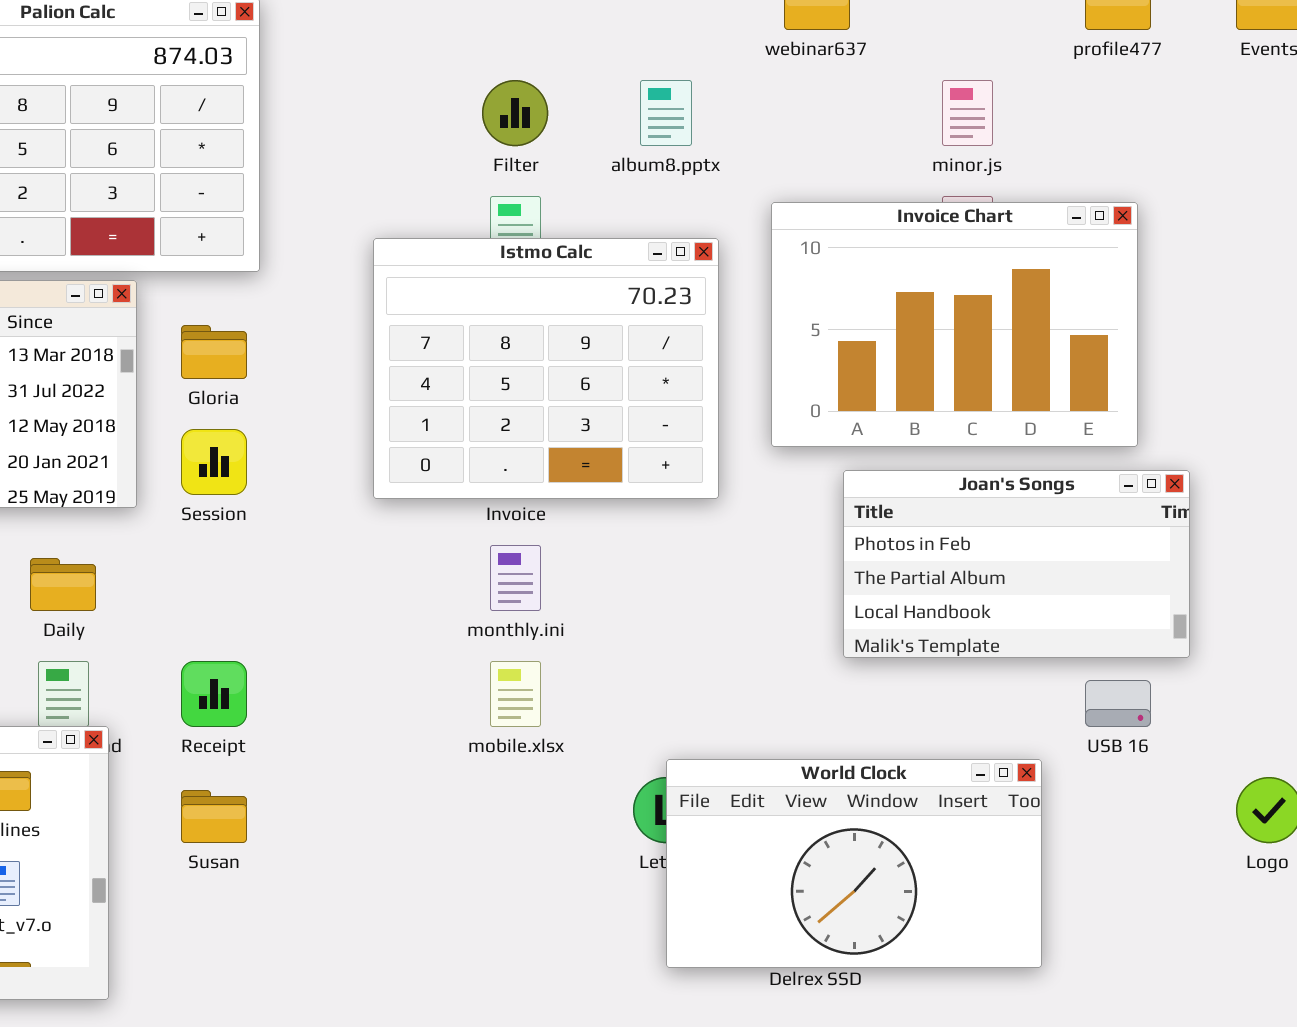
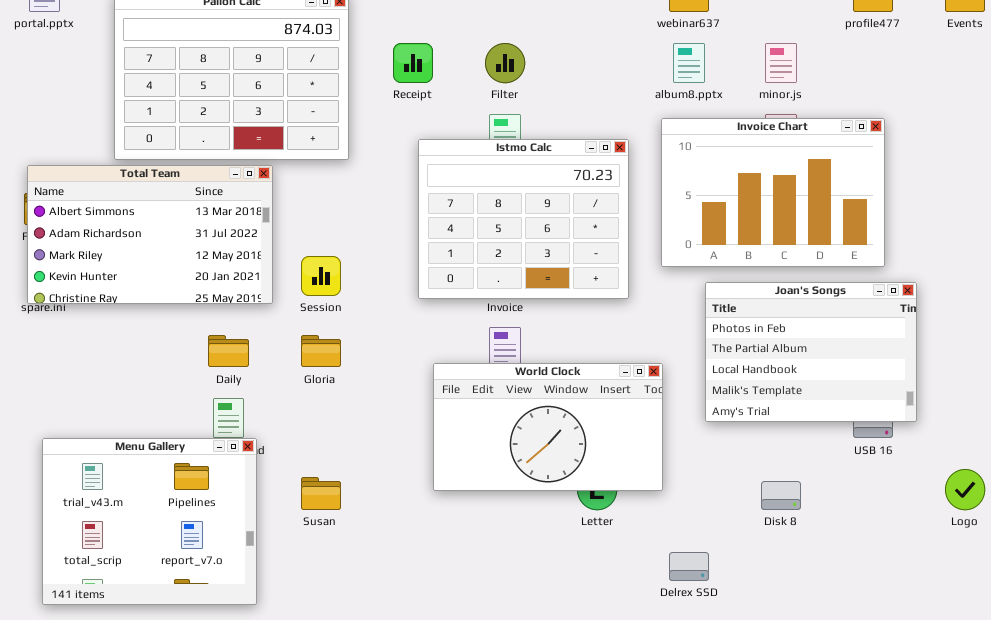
album8.pptx: [640,80,692,146] -> [673,43,705,83], moved
Gloria: [181,325,247,379] -> [301,335,341,367], moved
Joan's Songs: [843,470,1190,658] -> [705,282,917,422], resized
Receipt: [181,661,247,727] -> [393,43,433,83], moved
World Clock: [666,759,1042,968] -> [433,363,663,491], moved

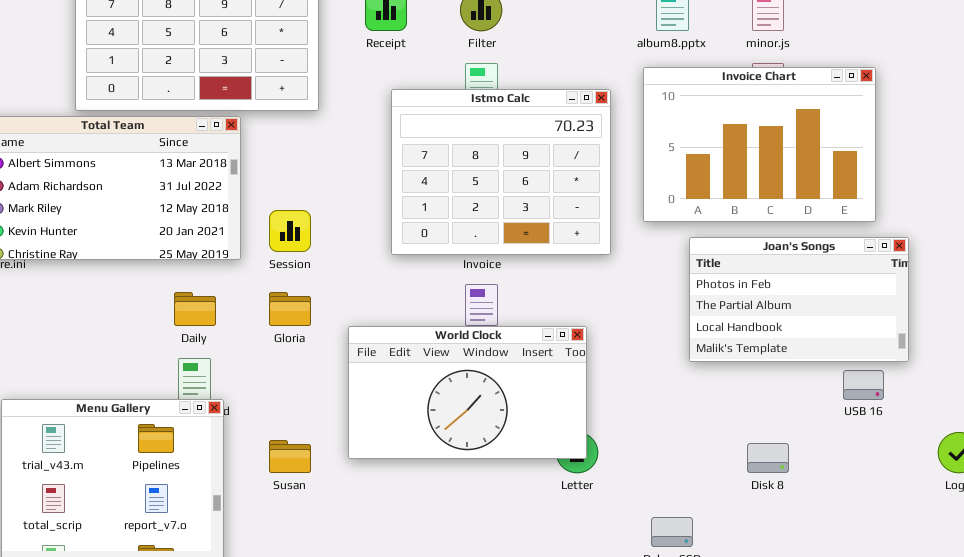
Joan's Songs: [705,282,917,422] -> [689,237,909,362], resized
World Clock: [433,363,663,491] -> [348,326,587,459], moved

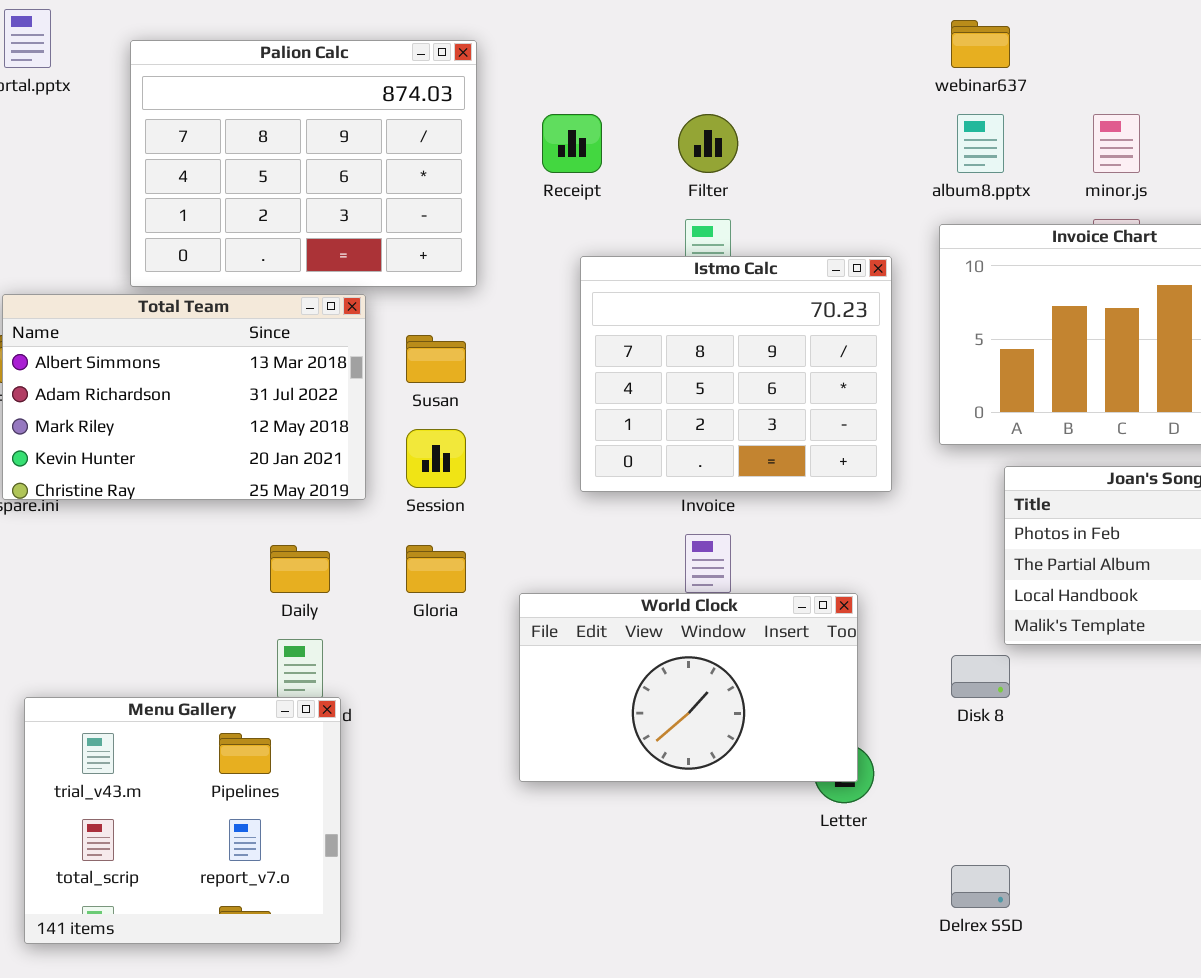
Susan: [269,440,311,473] -> [406,335,466,383], moved
Disk 8: [747,443,789,473] -> [951,655,1010,698], moved

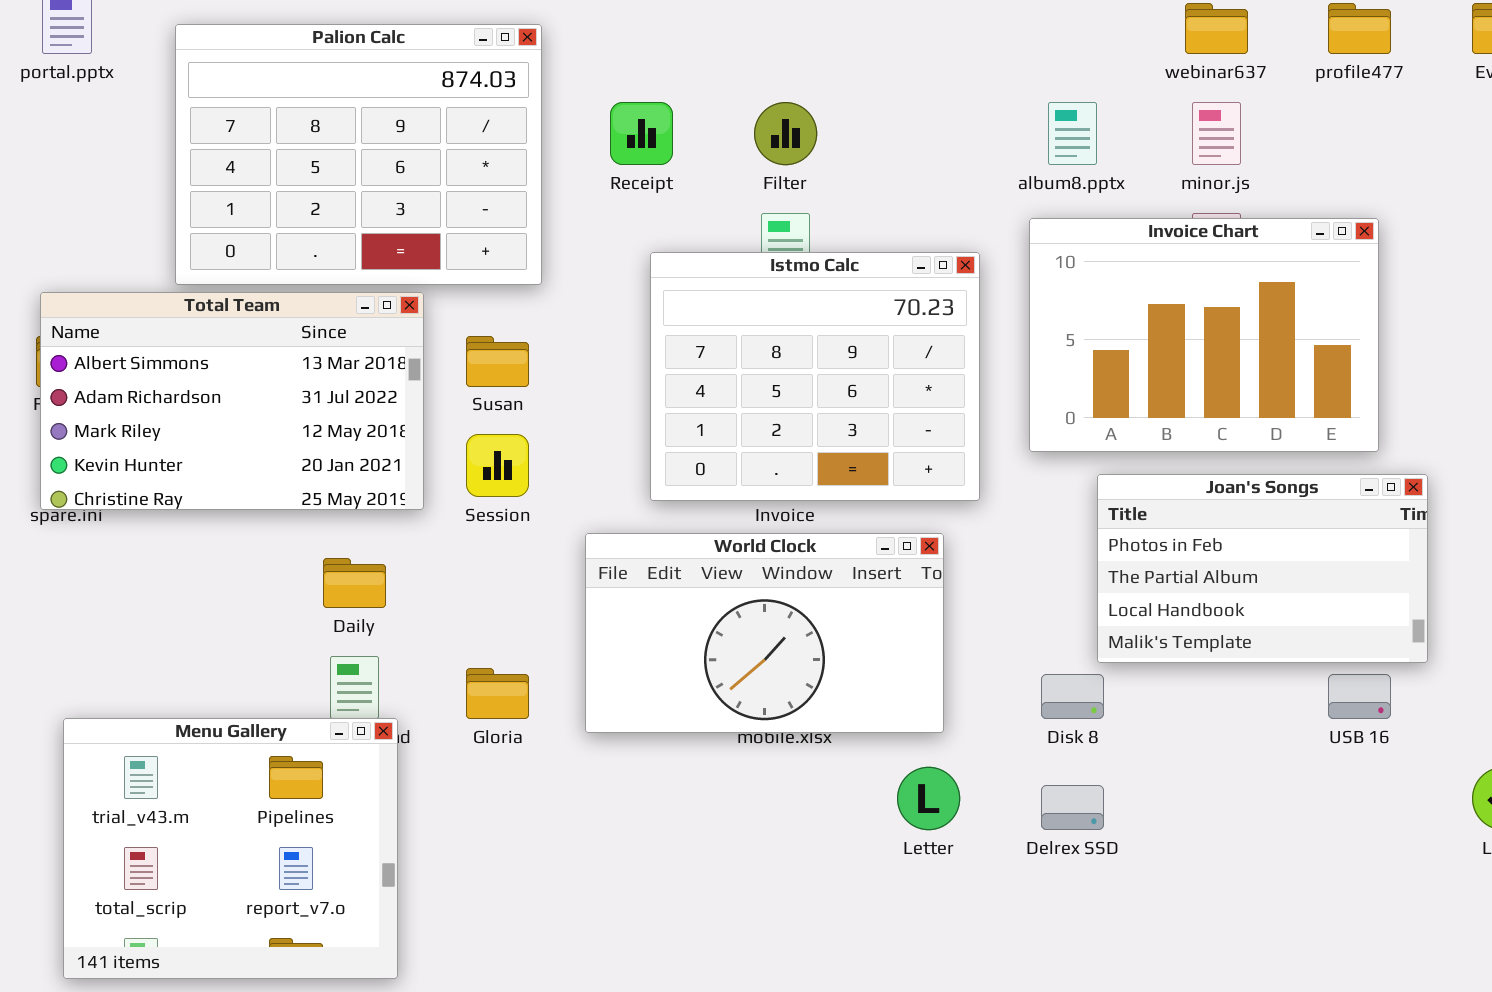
webinar637: [951,20,1010,68] -> [1185,3,1248,54], moved
Gloria: [406,545,466,593] -> [466,668,529,719], moved
World Clock: [519,593,858,782] -> [585,533,944,733], moved
Delrex SSD: [951,865,1010,908] -> [1041,785,1104,830], moved

